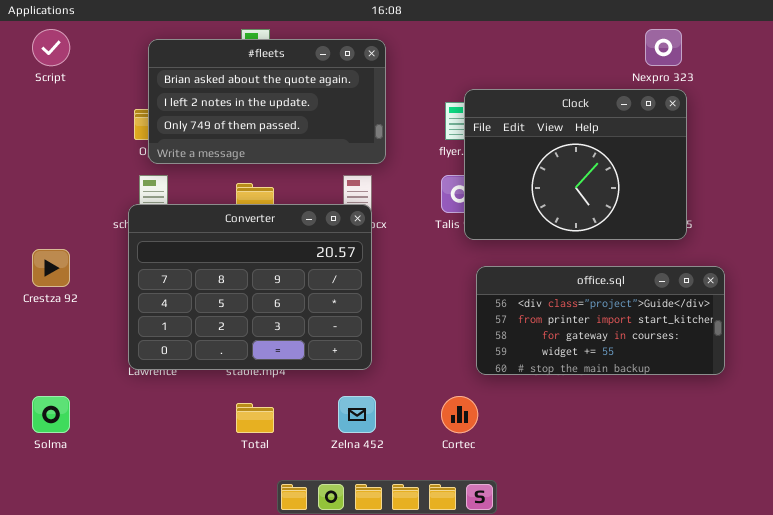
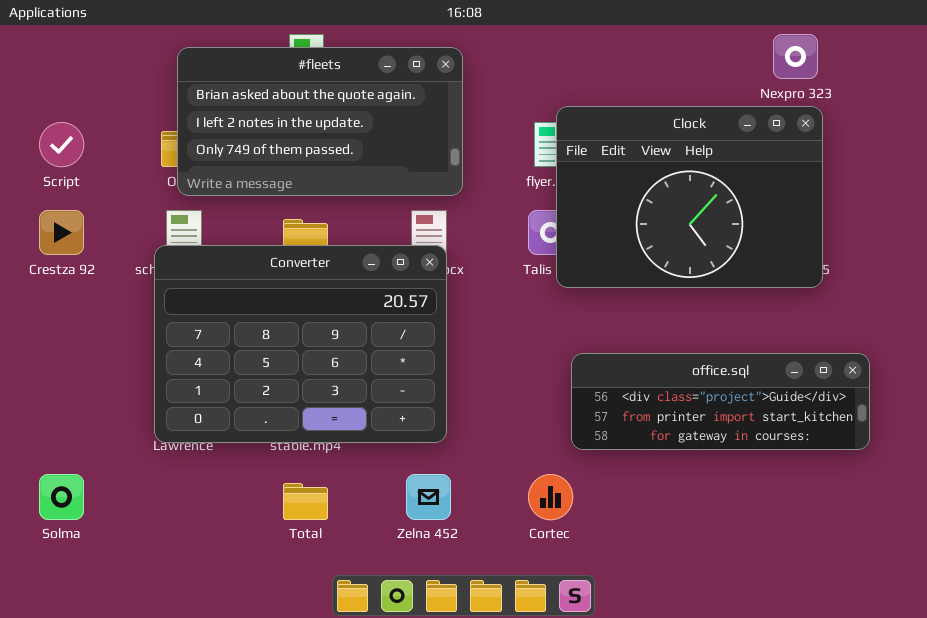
Script: [32,29,70,66] -> [39,122,84,167], moved
Crestza 92: [32,249,70,287] -> [39,210,84,255], moved
office.sql: [476,266,725,375] -> [571,353,870,450], resized

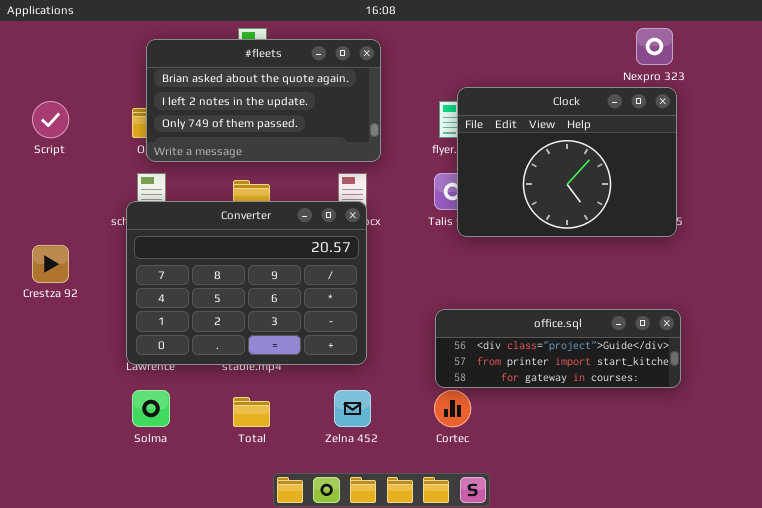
Crestza 92: [39,210,84,255] -> [32,245,69,283], moved
office.sql: [571,353,870,450] -> [435,309,681,388], moved
Solma: [39,474,84,520] -> [132,390,170,427], moved

